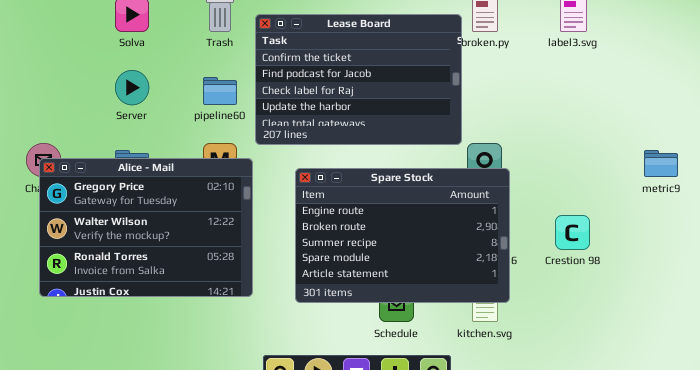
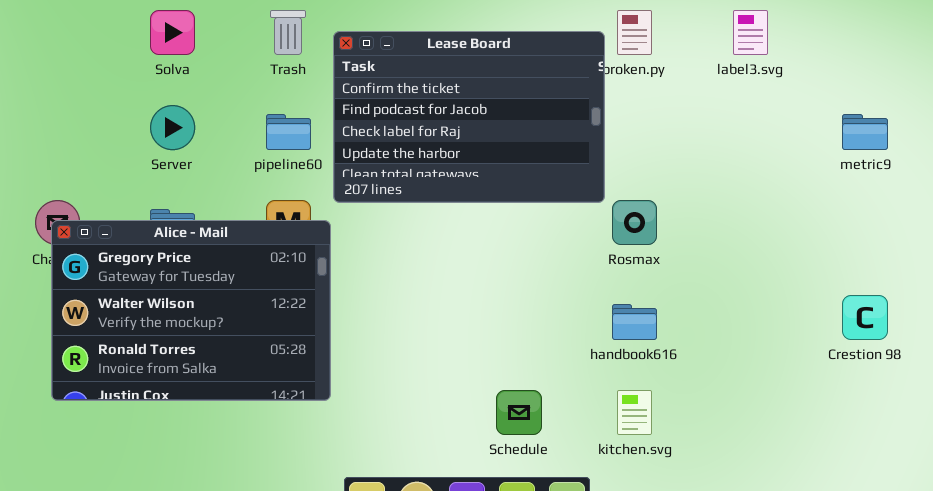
metric9: [644,150,678,177] -> [842,114,888,150], moved
Spare Stock: [295,168,510,303] -> none, closed
Crestion 98: [555,215,590,250] -> [842,295,888,340], moved

